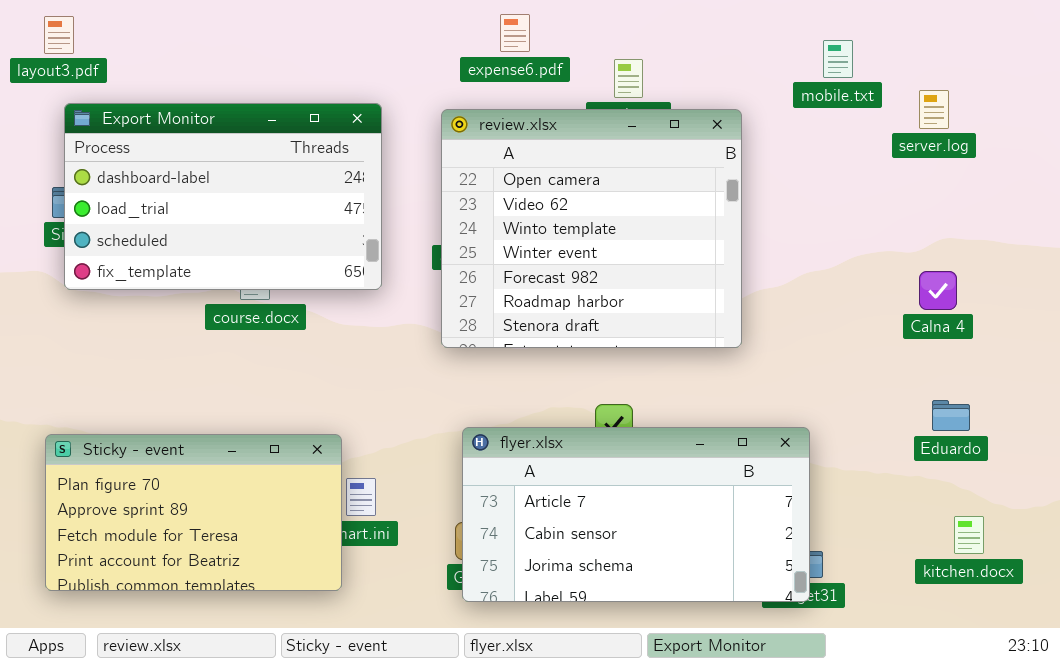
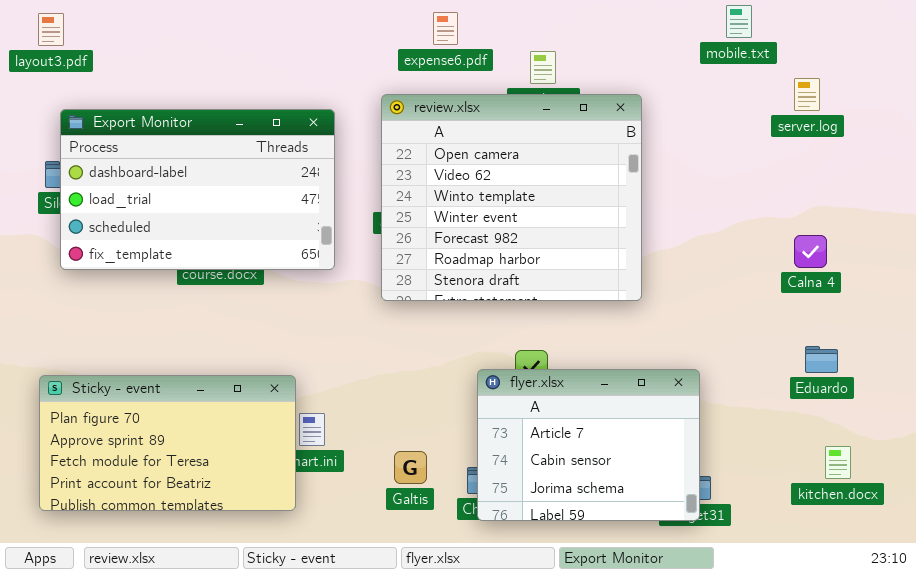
mobile.txt: [823,40,853,78] -> [726,5,752,38], moved
Export Monitor: [64,103,382,290] -> [60,109,335,270], moved
flyer.xlsx: [462,427,810,602] -> [477,369,700,521], resized

